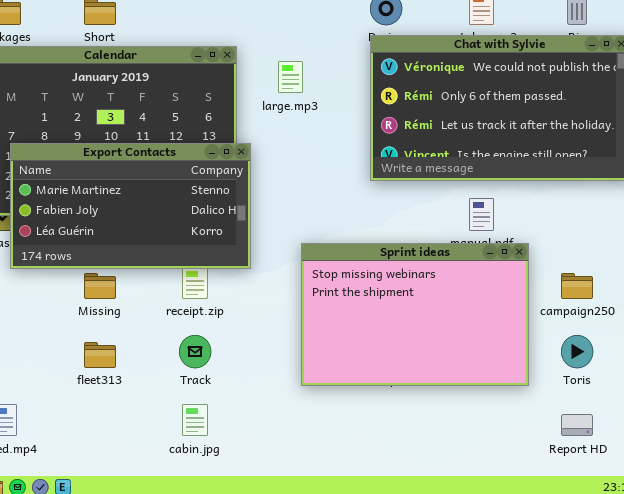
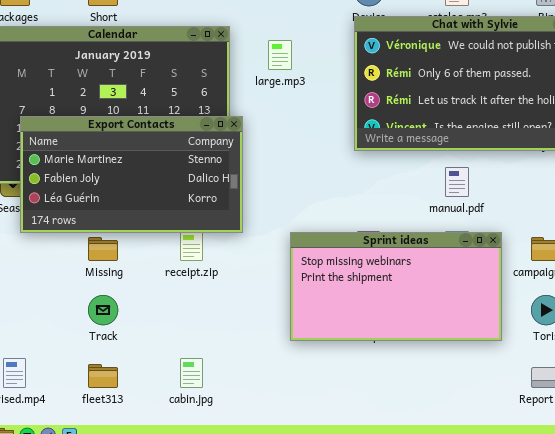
Sprint ideas: [301,243,529,386] -> [290,232,502,341], resized
Track: [179,335,211,368] -> [88,295,118,325], moved
fleet313: [84,342,116,368] -> [88,364,118,388], moved

